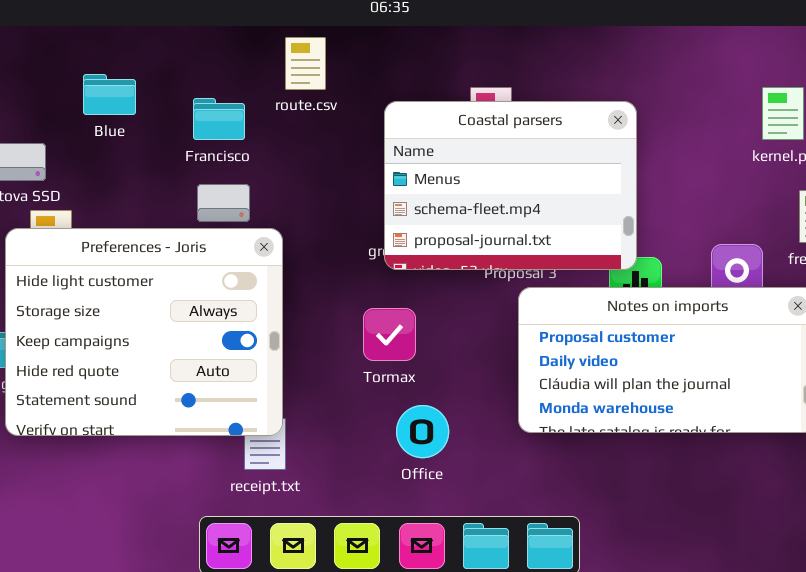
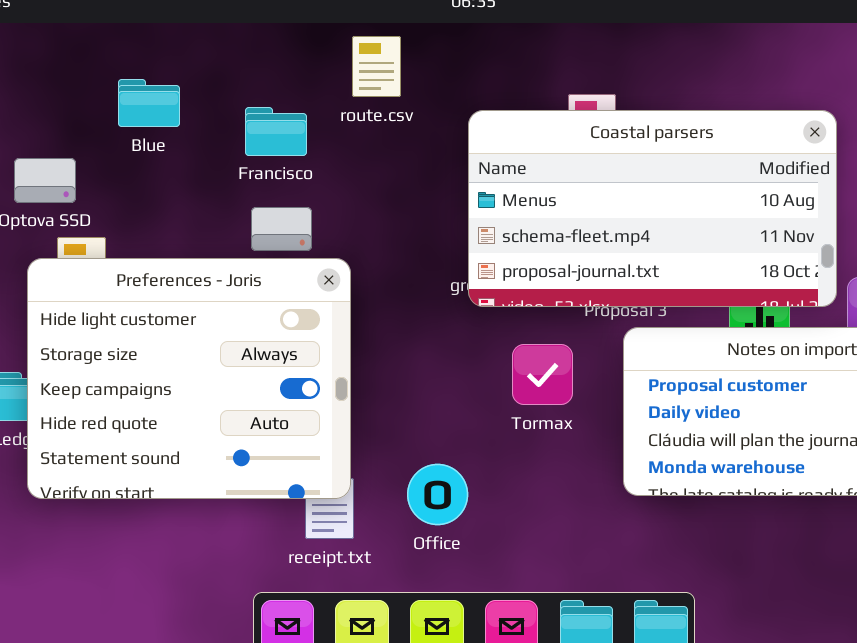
Coastal parsers: [384,101,637,270] -> [468,110,837,307], resized
Tormax: [363,308,416,361] -> [512,344,573,405], moved
Office: [396,405,449,458] -> [407,464,468,525], moved

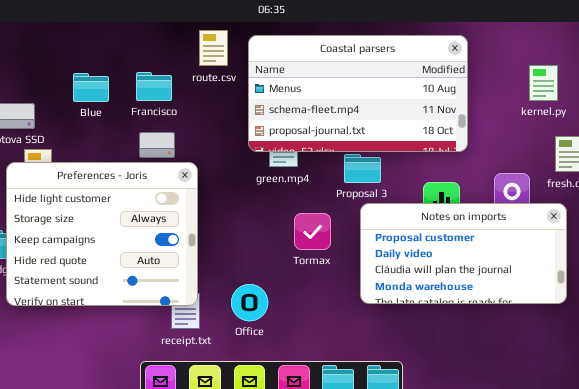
Blue: [118,79,180,127] -> [73,73,109,102], moved
Coastal parsers: [468,110,837,307] -> [248,35,468,152], moved

